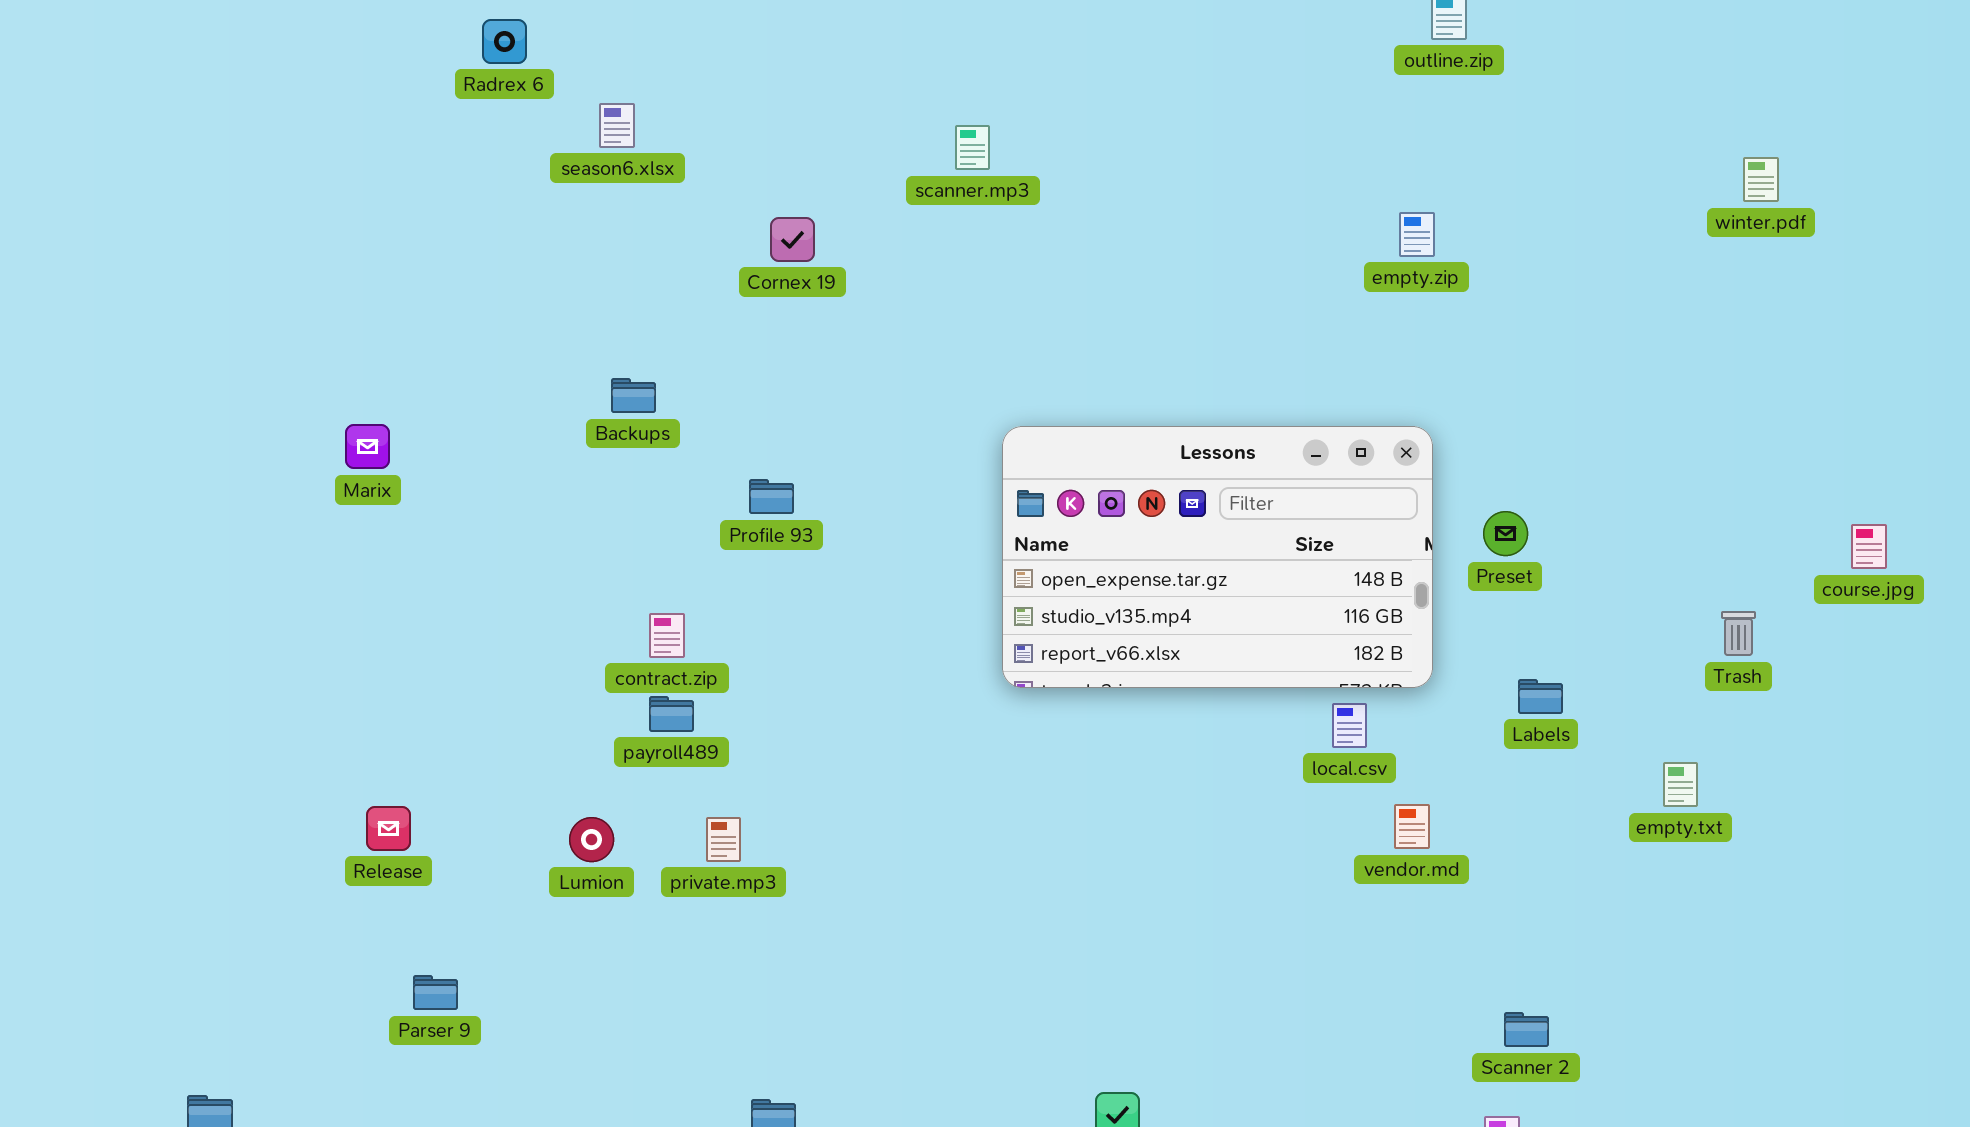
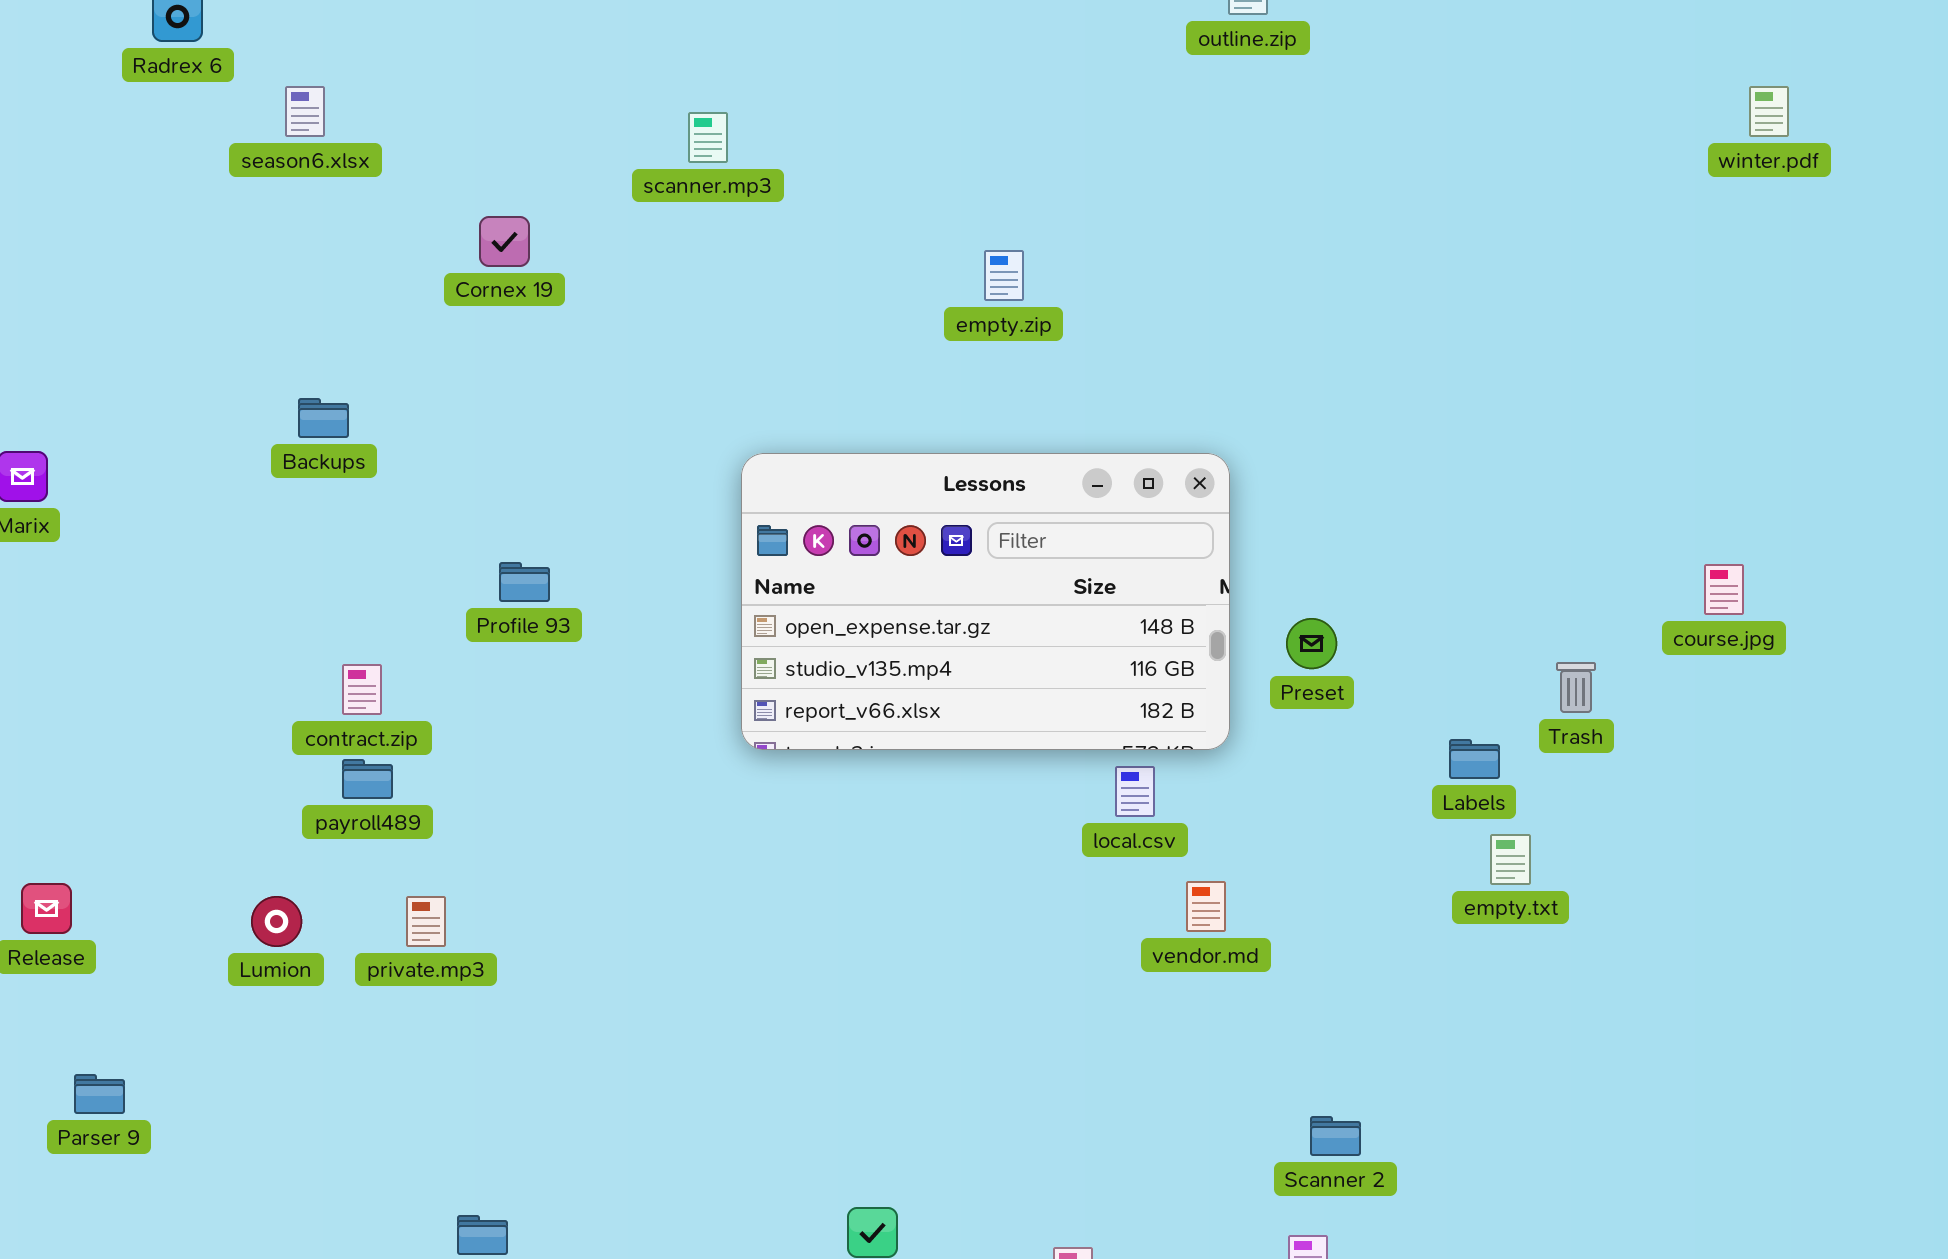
winter.pdf: [1743,157,1779,202] -> [1749,86,1789,137], moved
empty.zip: [1399,212,1435,257] -> [984,250,1024,301], moved
Profile 93: [749,479,794,514] -> [499,562,550,602], moved
Preset: [1483,511,1528,556] -> [1286,618,1337,669], moved
Labels: [1518,679,1563,714] -> [1449,739,1500,779], moved

